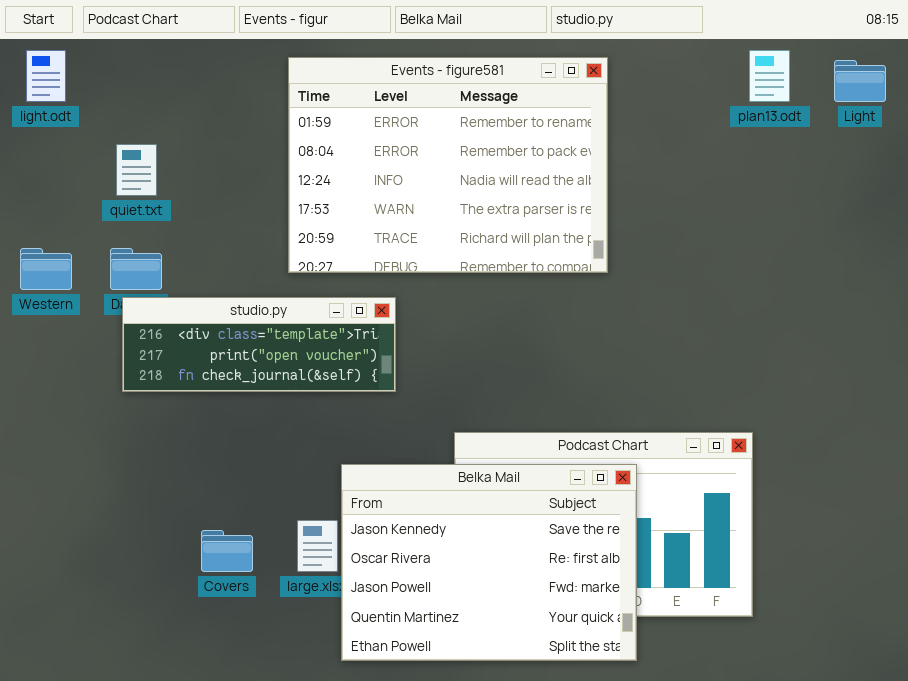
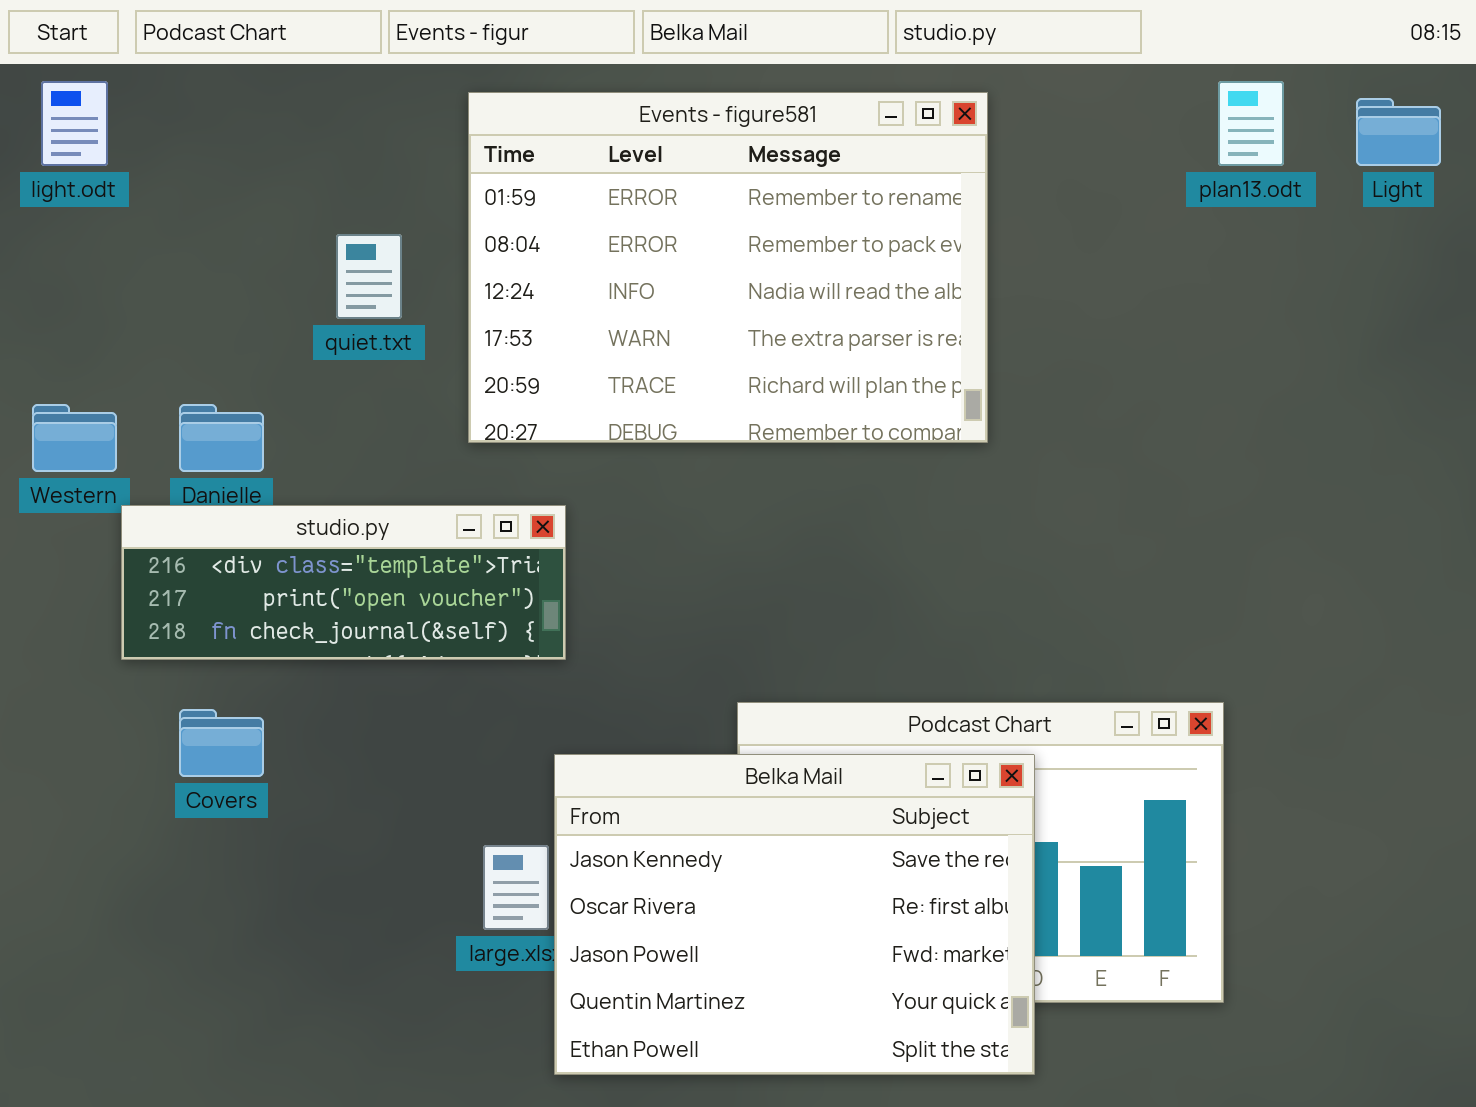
quiet.txt: [116,144,157,196] -> [336,234,402,319], moved
studio.py: [122,297,396,392] -> [121,505,566,660], moved
Covers: [201,530,253,572] -> [179,709,264,777], moved

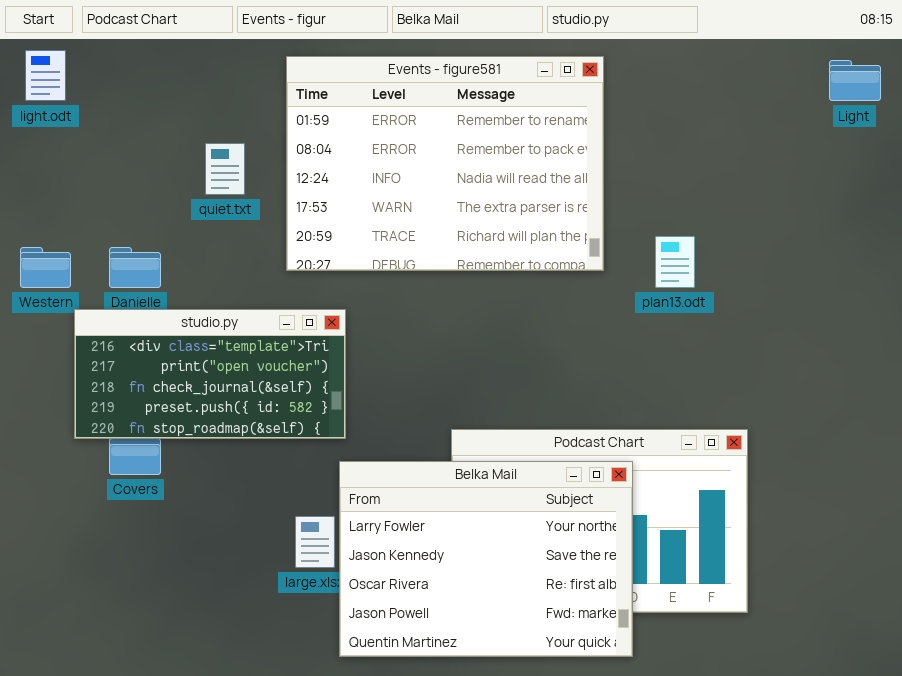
plan13.odt: [1218,81,1284,166] -> [655,236,695,288], moved
studio.py: [121,505,566,660] -> [74,309,346,439], resized
Belka Mail: [554,754,1035,1075] -> [339,461,633,657], scrolled up 1 row

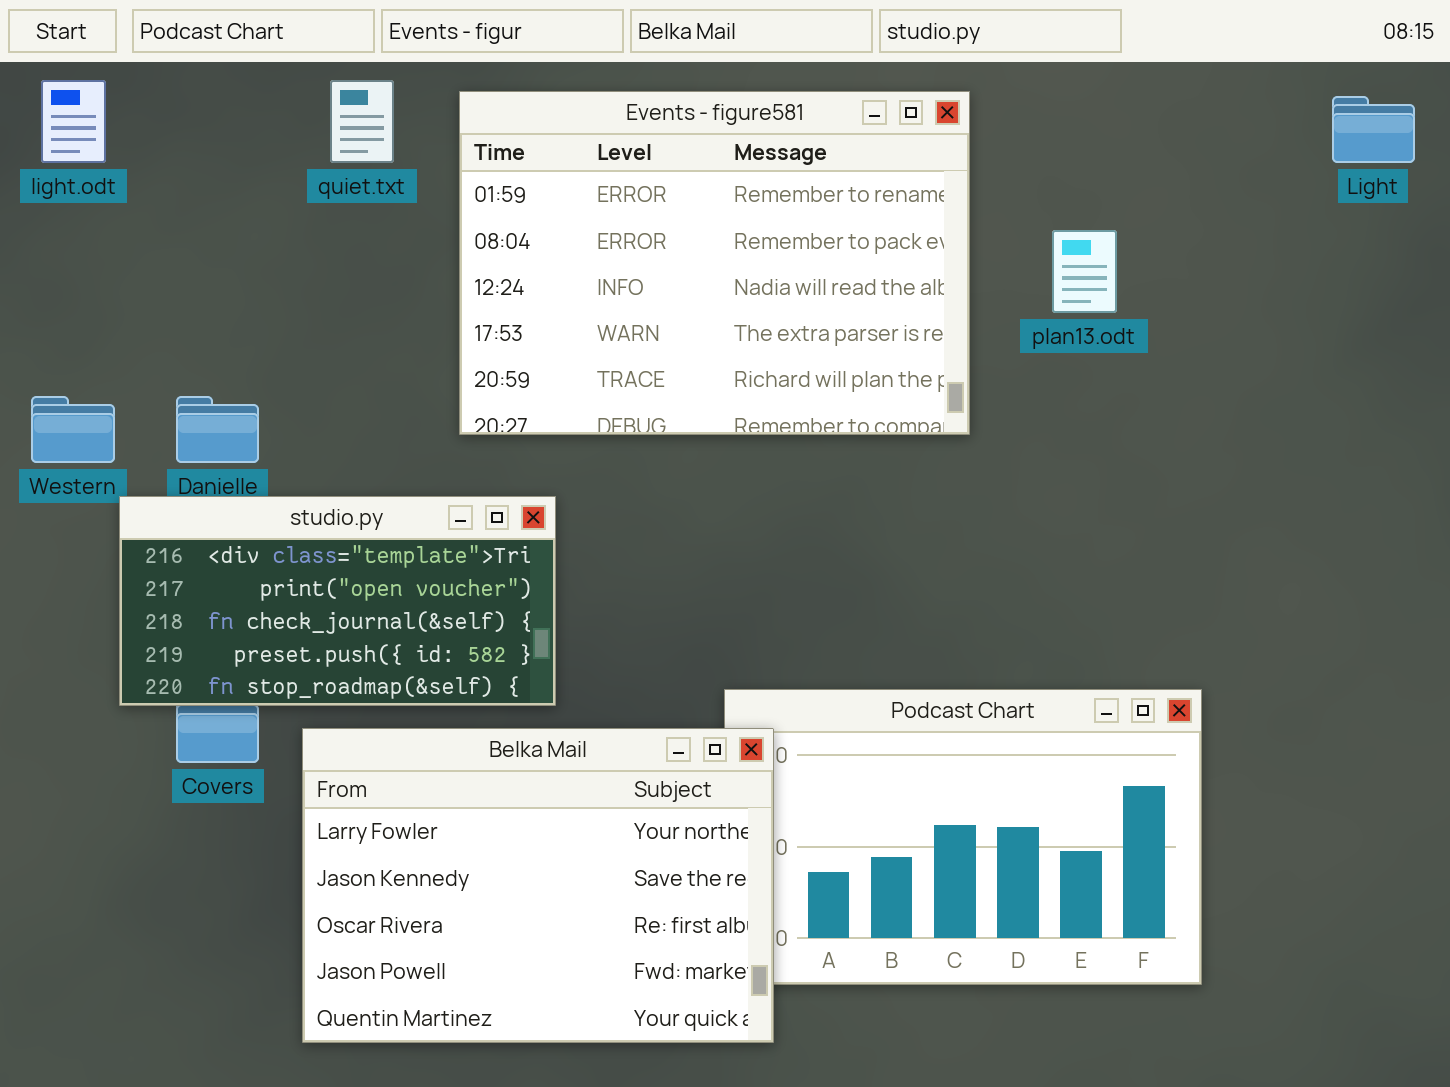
quiet.txt: [205,143,245,195] -> [330,80,394,163], moved
plan13.odt: [655,236,695,288] -> [1052,230,1117,313], moved
Belka Mail: [339,461,633,657] -> [302,728,774,1043], moved

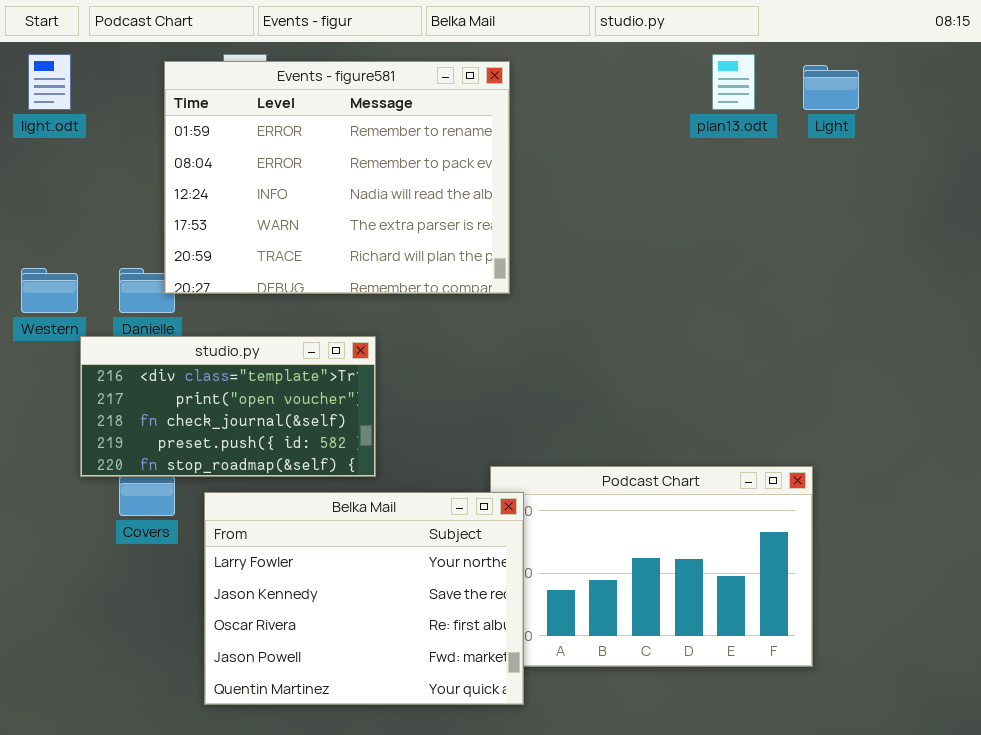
Events - figure581: [459,91,970,435] -> [164,61,510,294], moved
Light: [1332,96,1415,163] -> [803,65,859,110], moved
plan13.odt: [1052,230,1117,313] -> [712,54,755,110], moved

